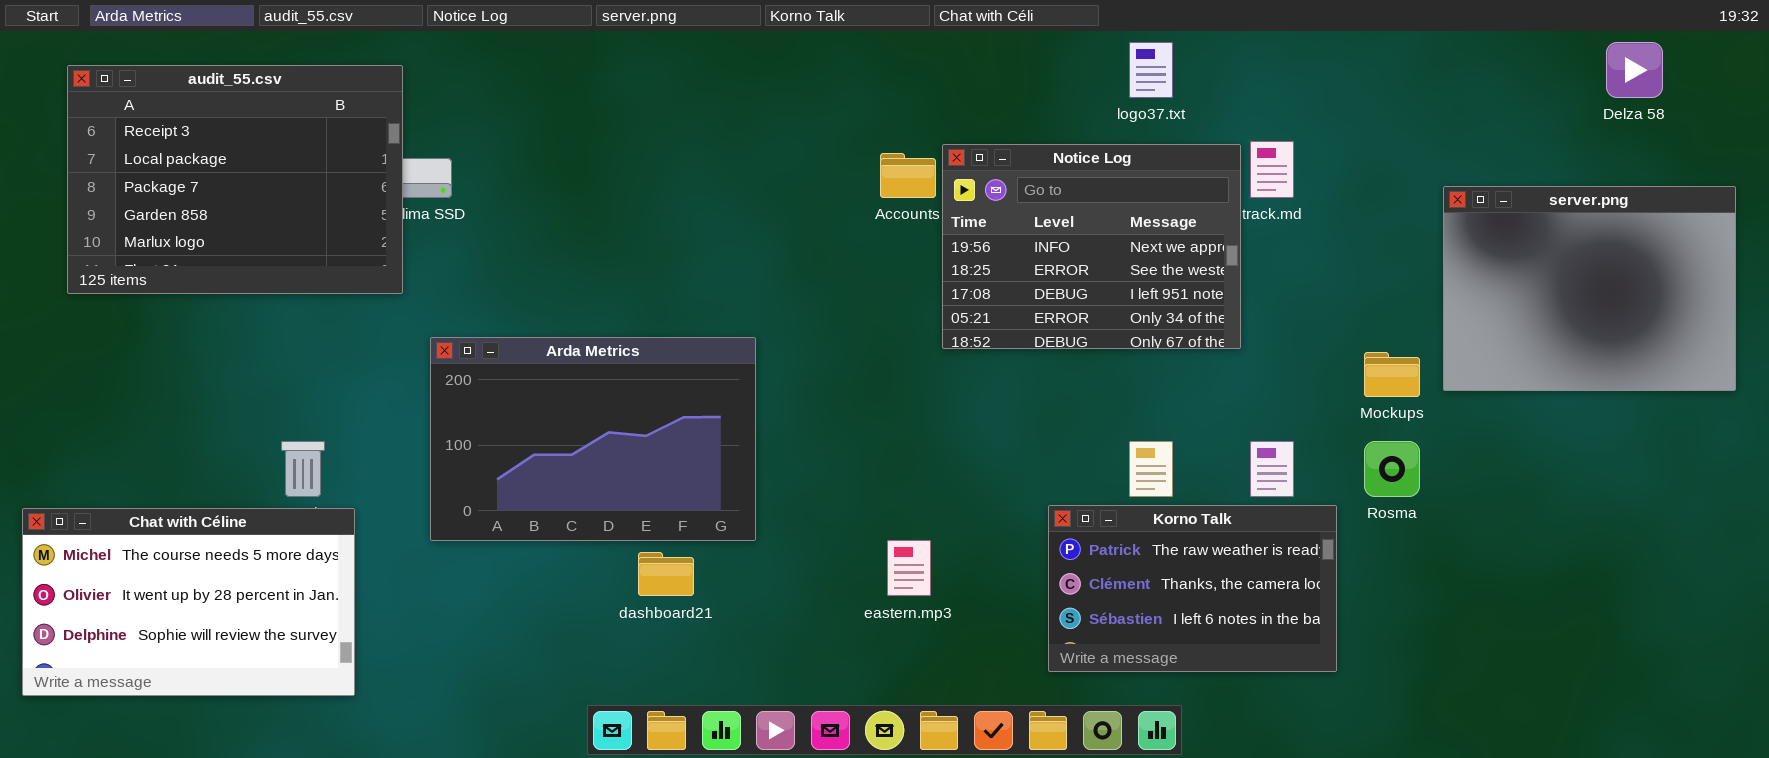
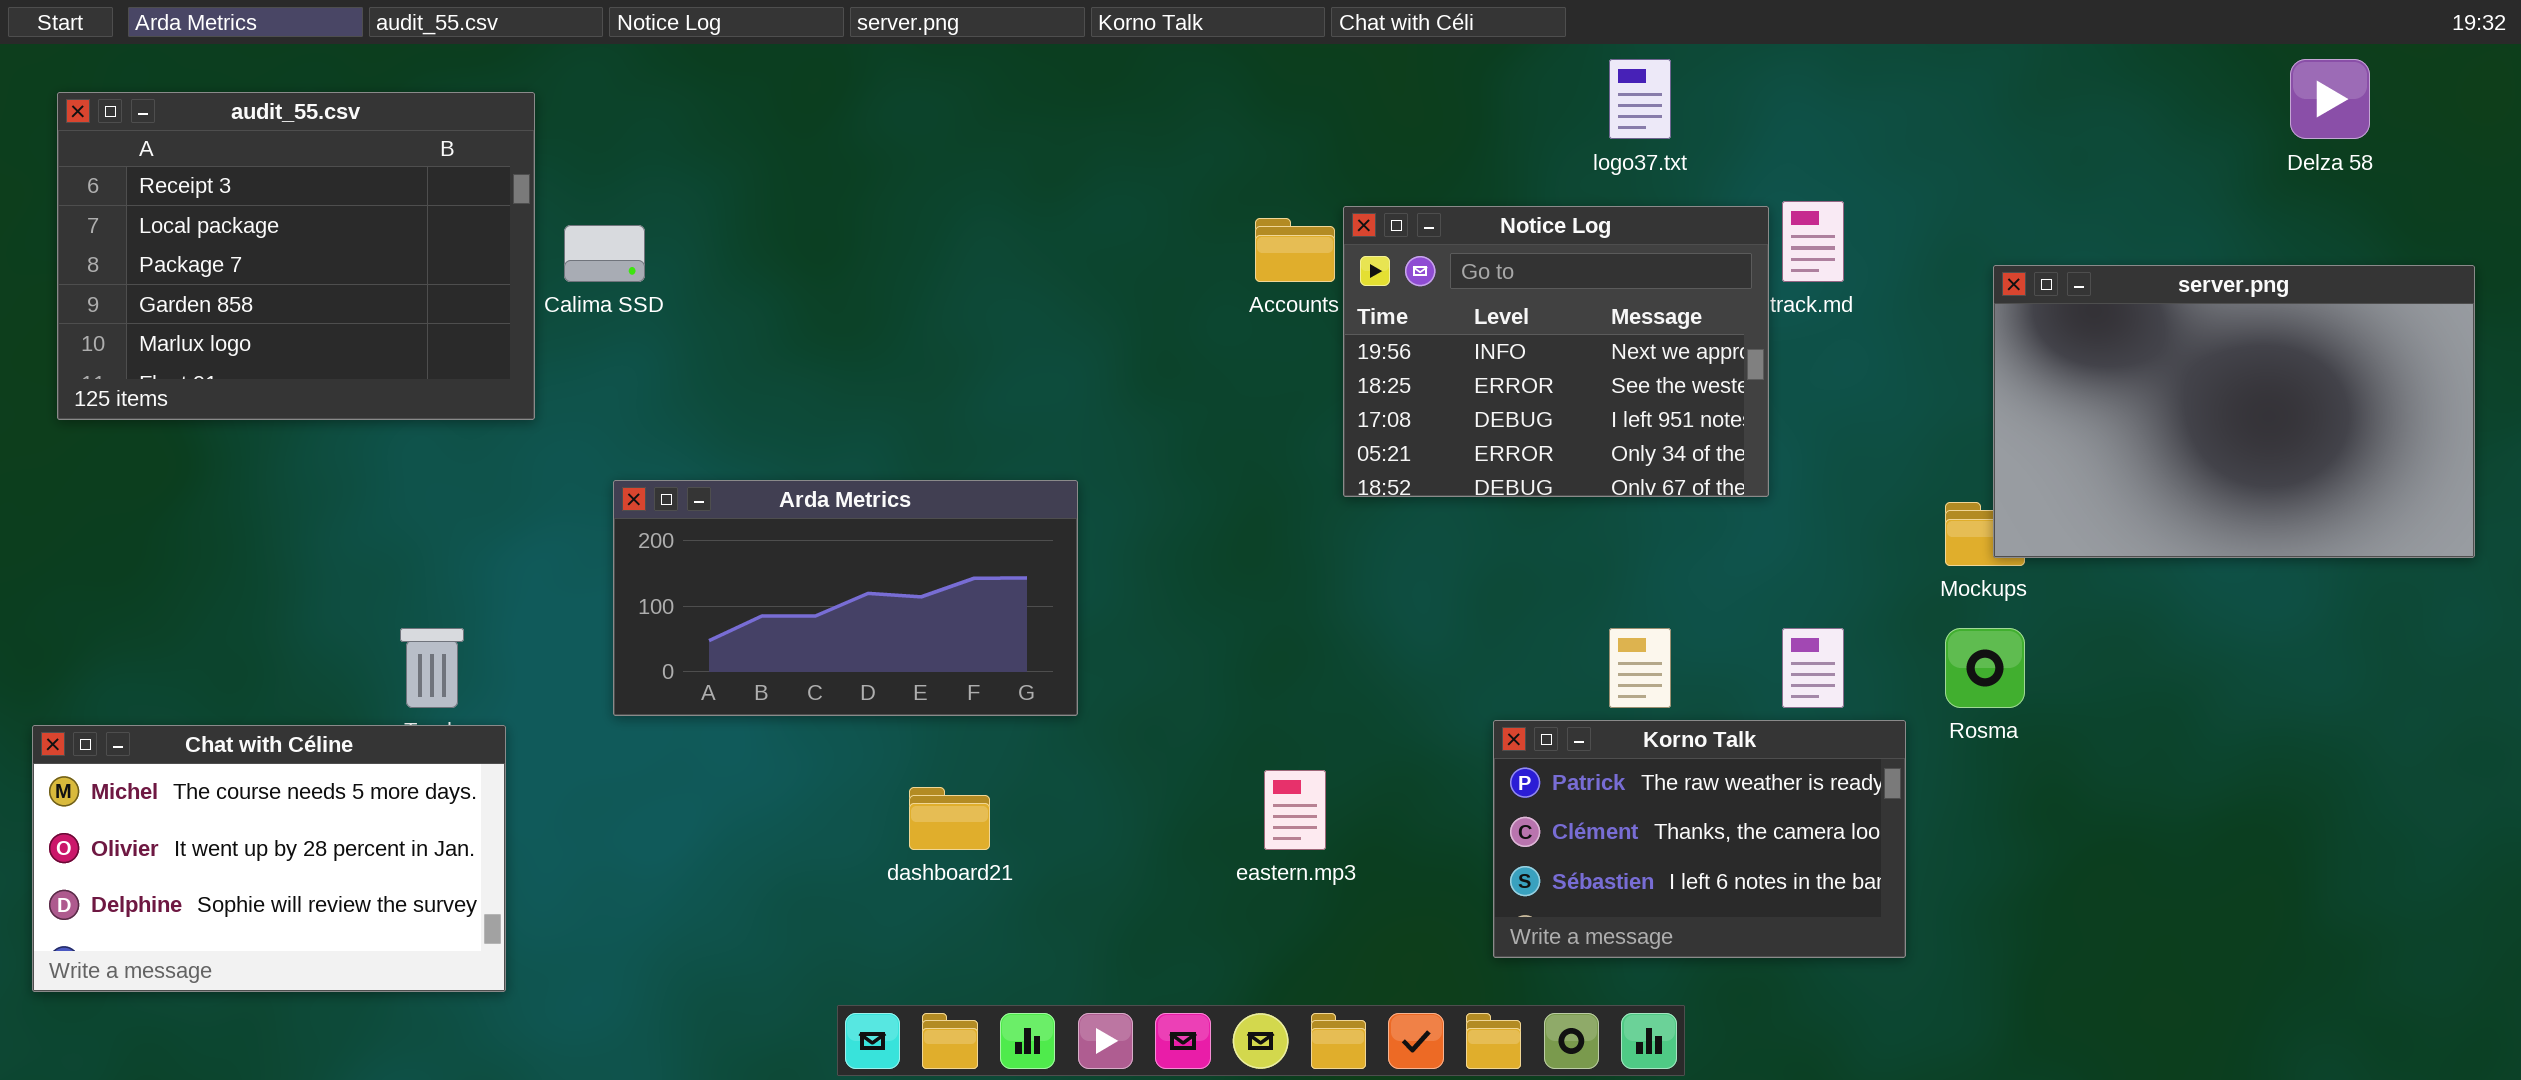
audit_55.csv: [67,65,403,294] -> [57,92,535,420], moved
server.png: [1443,186,1736,391] -> [1993,265,2475,558], resized
Arda Metrics: [430,337,756,541] -> [613,480,1078,716], resized

